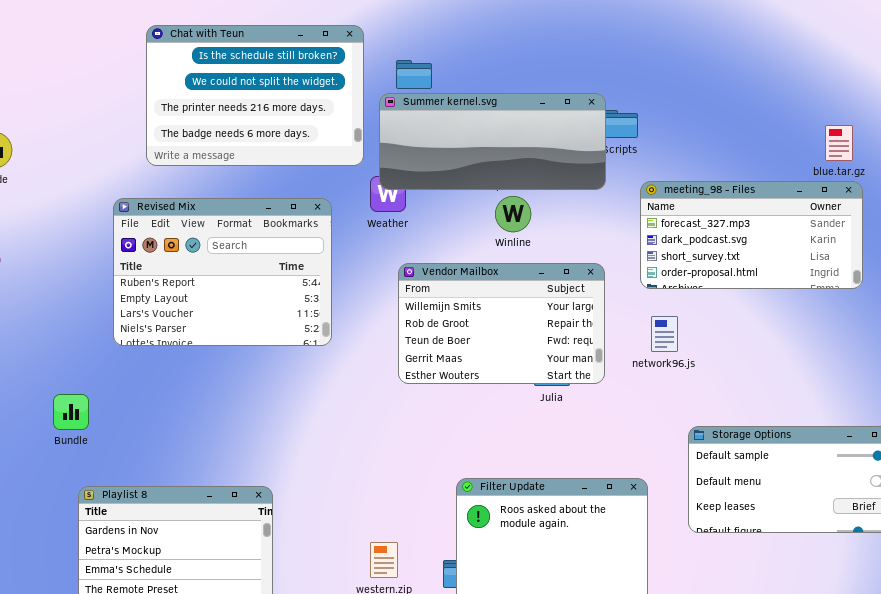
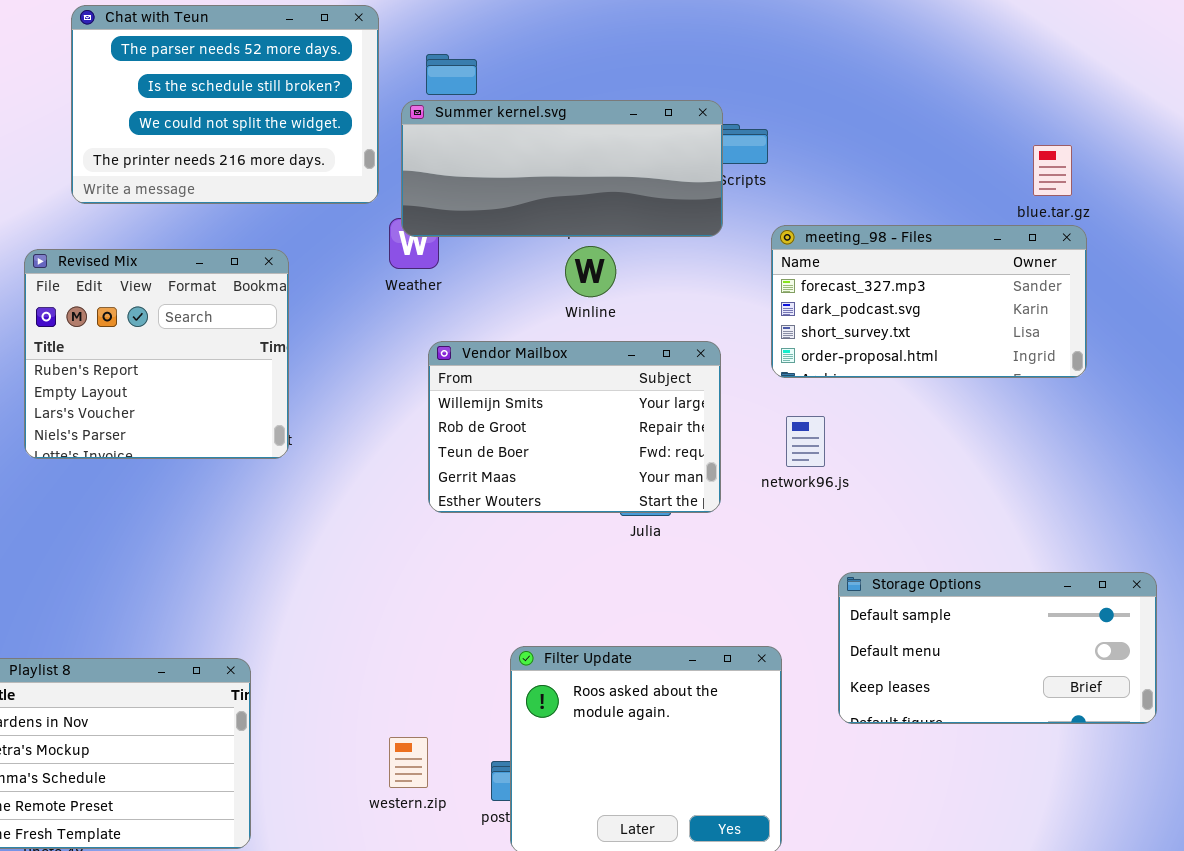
Chat with Teun: [146,25,364,166] -> [71,5,379,204], scrolled up 1 row
Revised Mix: [113,198,332,346] -> [24,249,289,459], resized

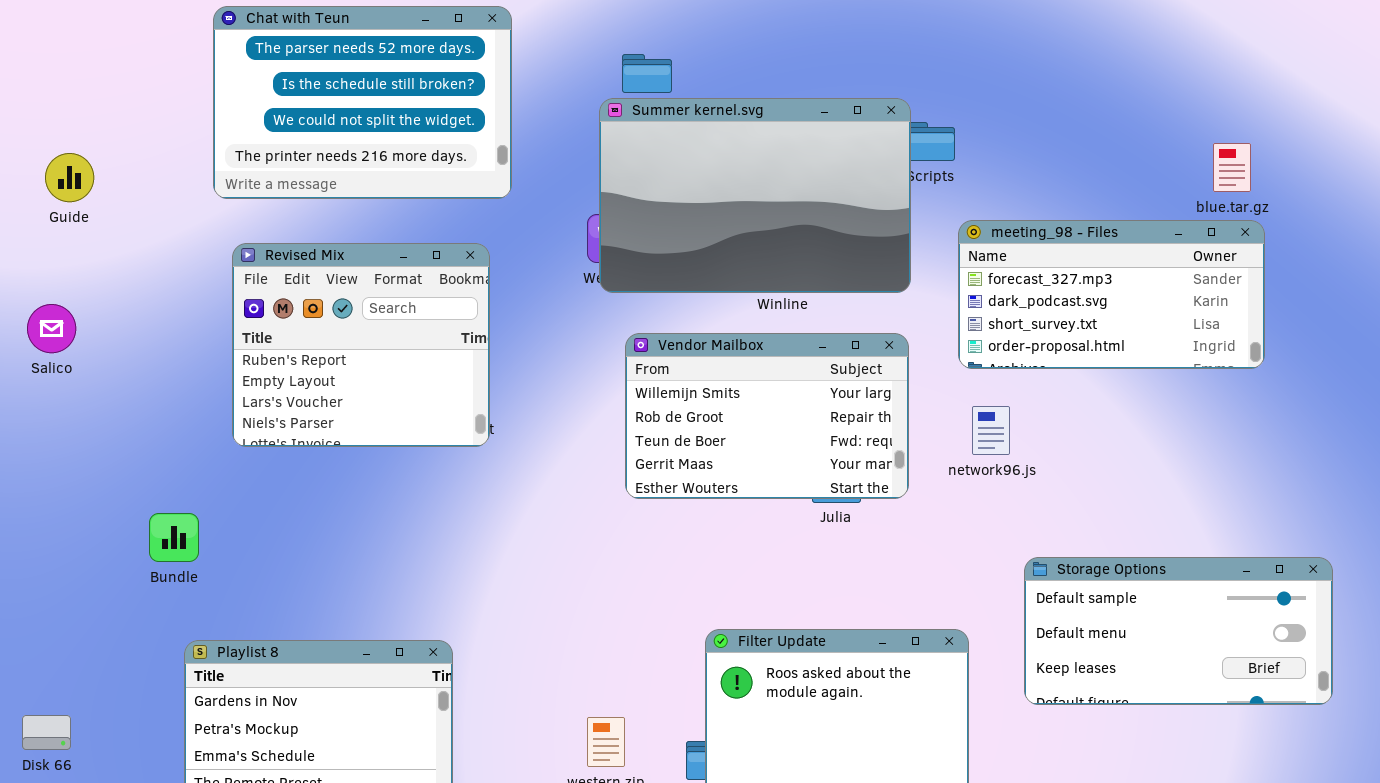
Chat with Teun: [71,5,379,204] -> [213,6,512,199], moved
Summer kernel.svg: [401,100,723,237] -> [599,98,911,293], resized

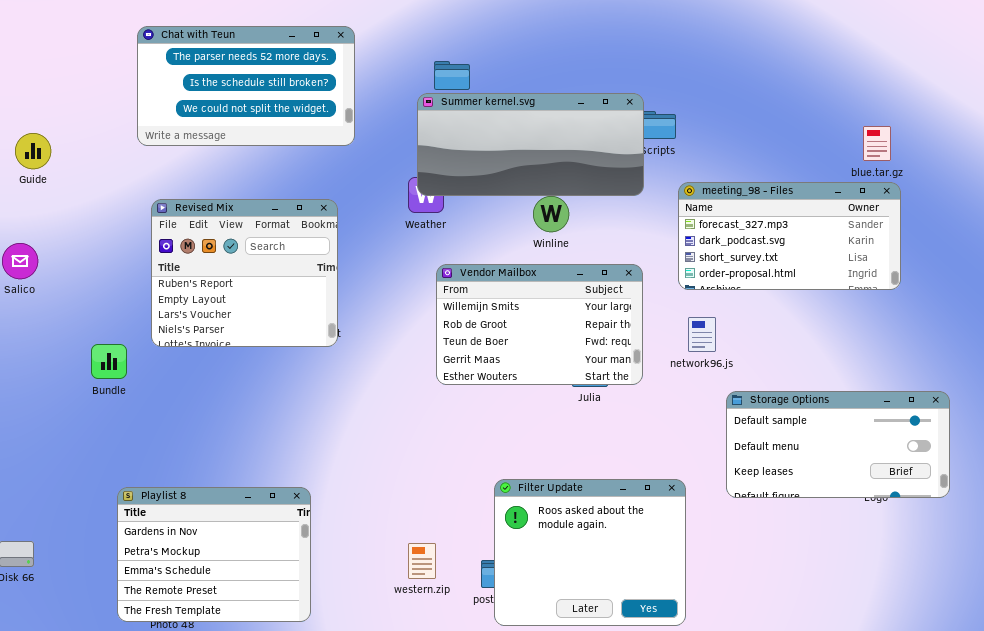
Chat with Teun: [213,6,512,199] -> [137,26,355,146], resized
Summer kernel.svg: [599,98,911,293] -> [417,93,644,196], resized
Bundle: [149,513,199,562] -> [91,344,127,379], moved
Storage Options: [1024,557,1333,705] -> [726,391,950,498], moved

